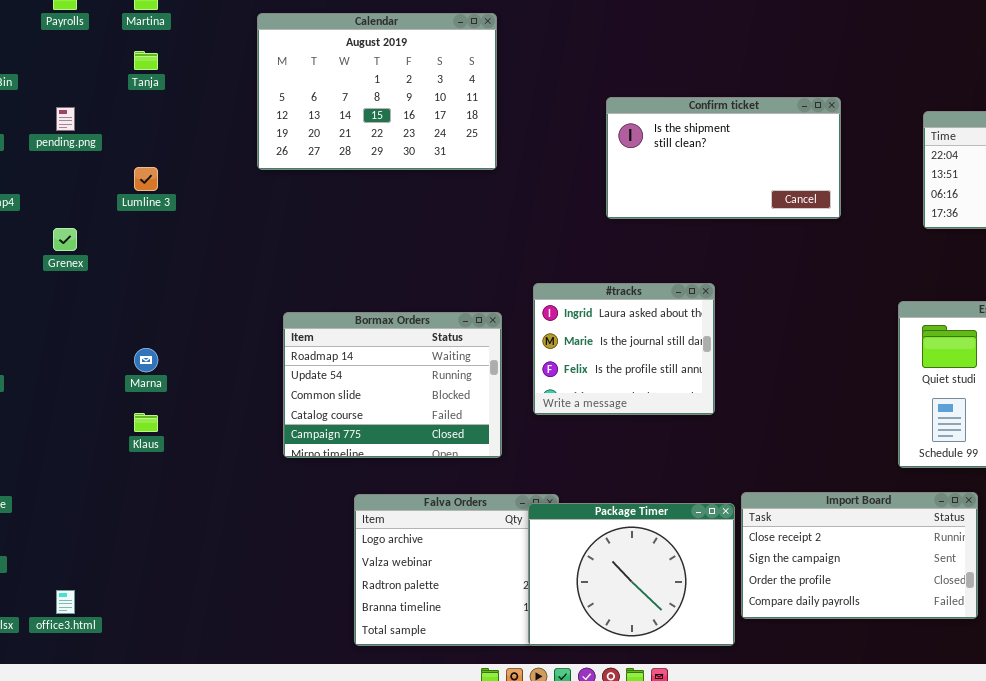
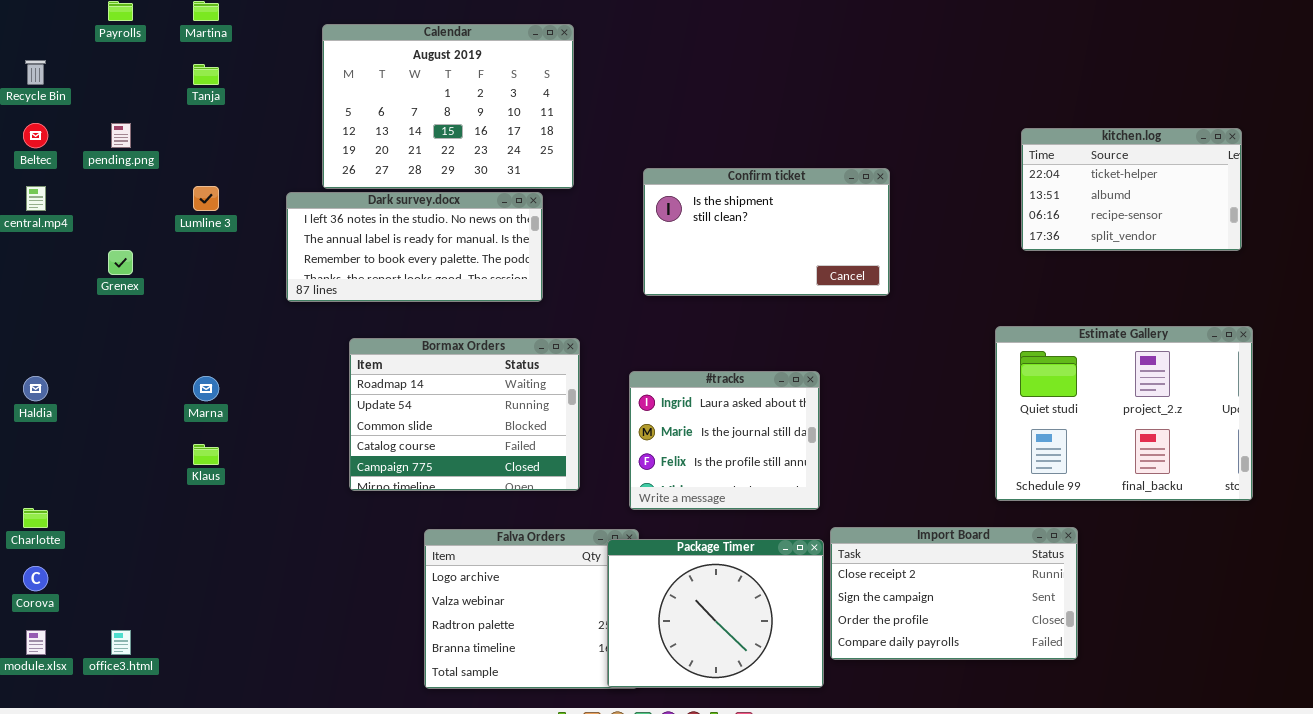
Confirm ticket: [606,97,841,219] -> [643,168,890,296], moved
Dark survey.docx: none -> [286,192,543,302], opened
#tracks: [533,283,715,415] -> [629,371,820,510], moved

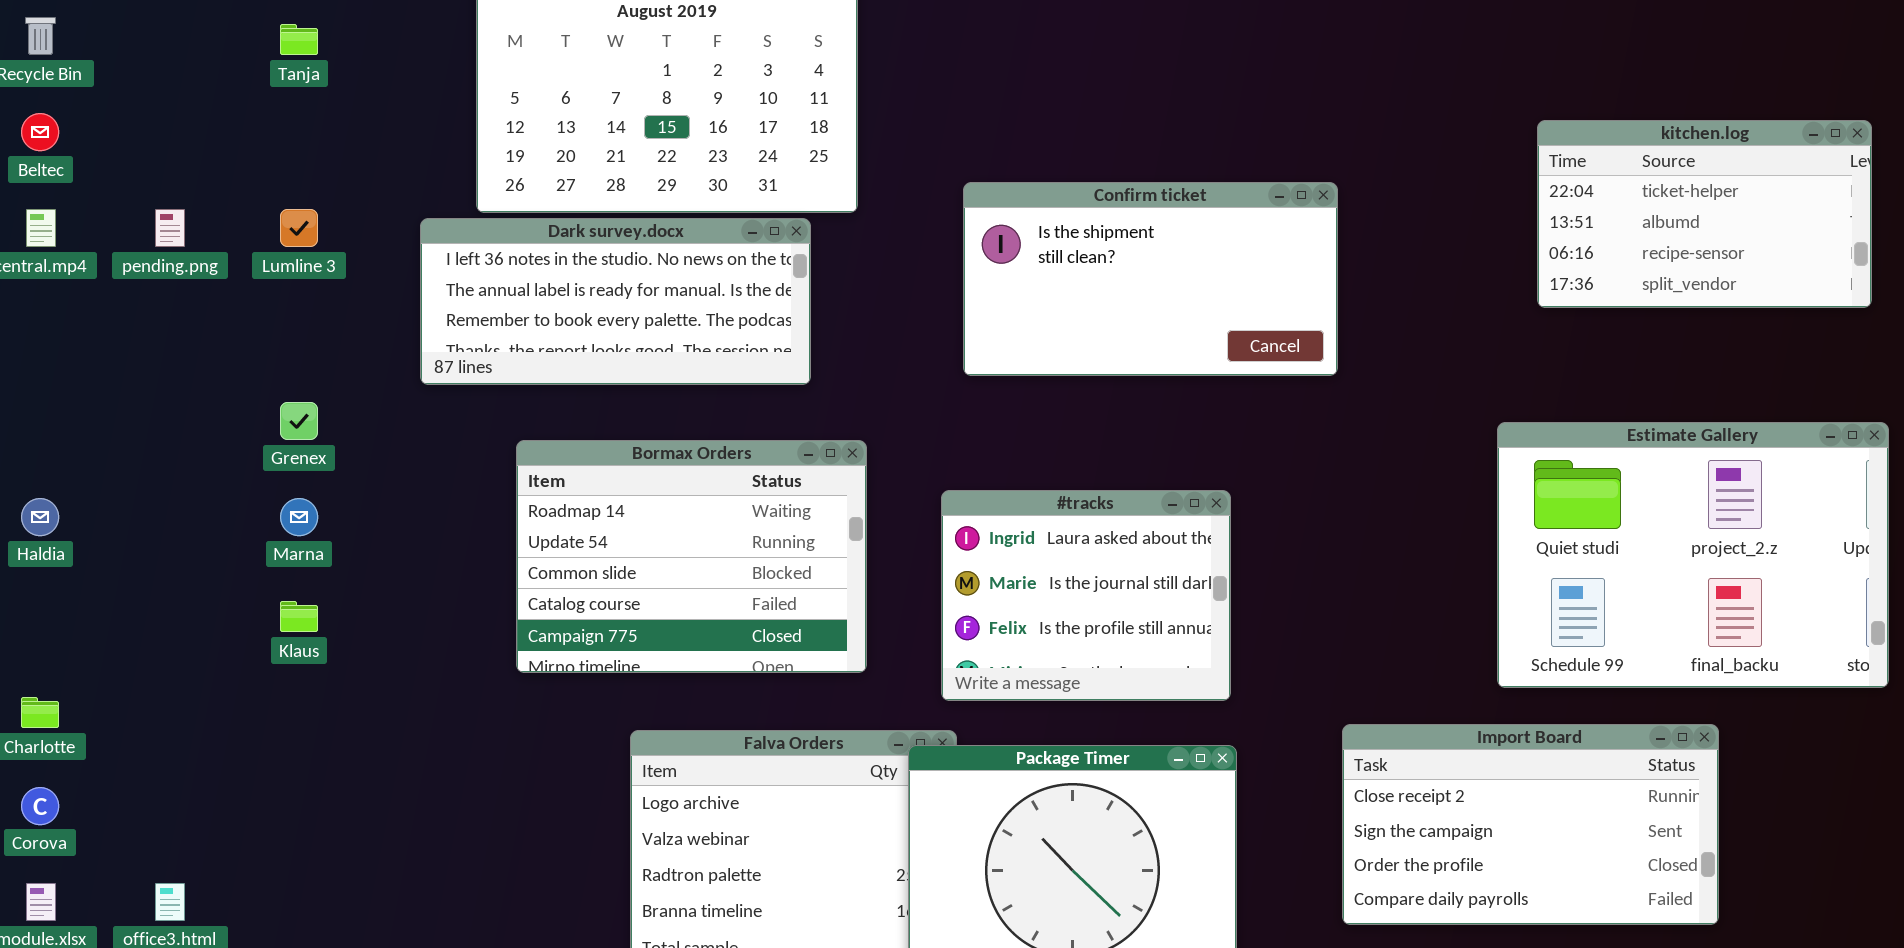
pending.png: [111,123,131,148] -> [155,209,185,247], moved
Grenex: [108,250,133,275] -> [280,402,318,440], moved
Import Board: [830,527,1078,660] -> [1342,724,1719,925], moved

